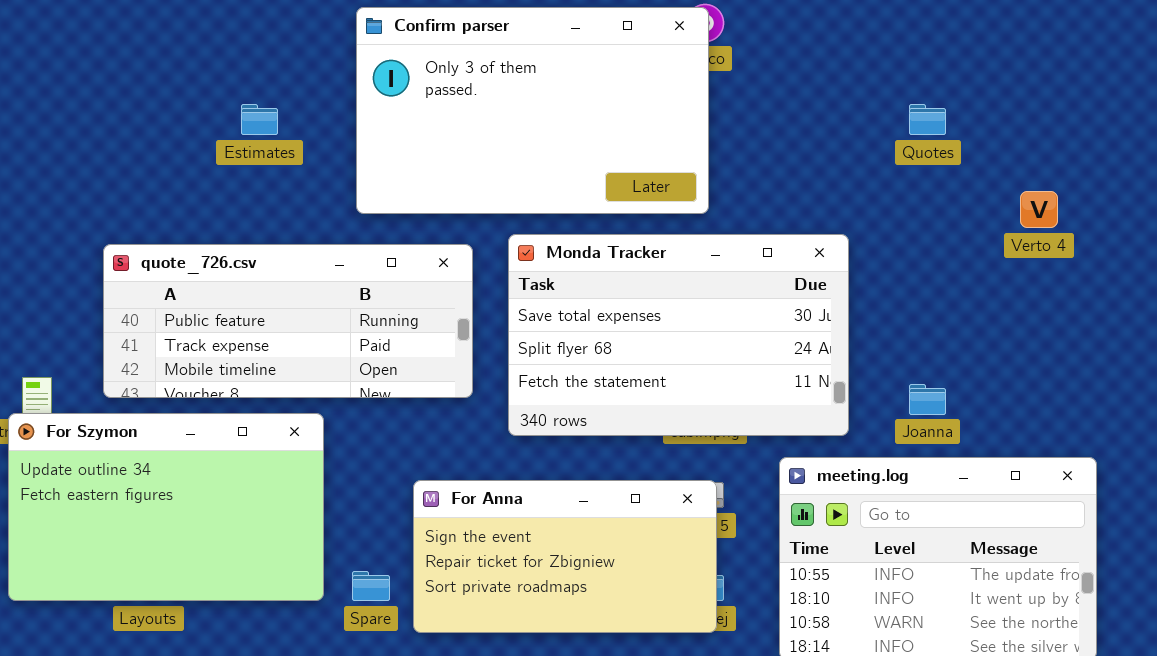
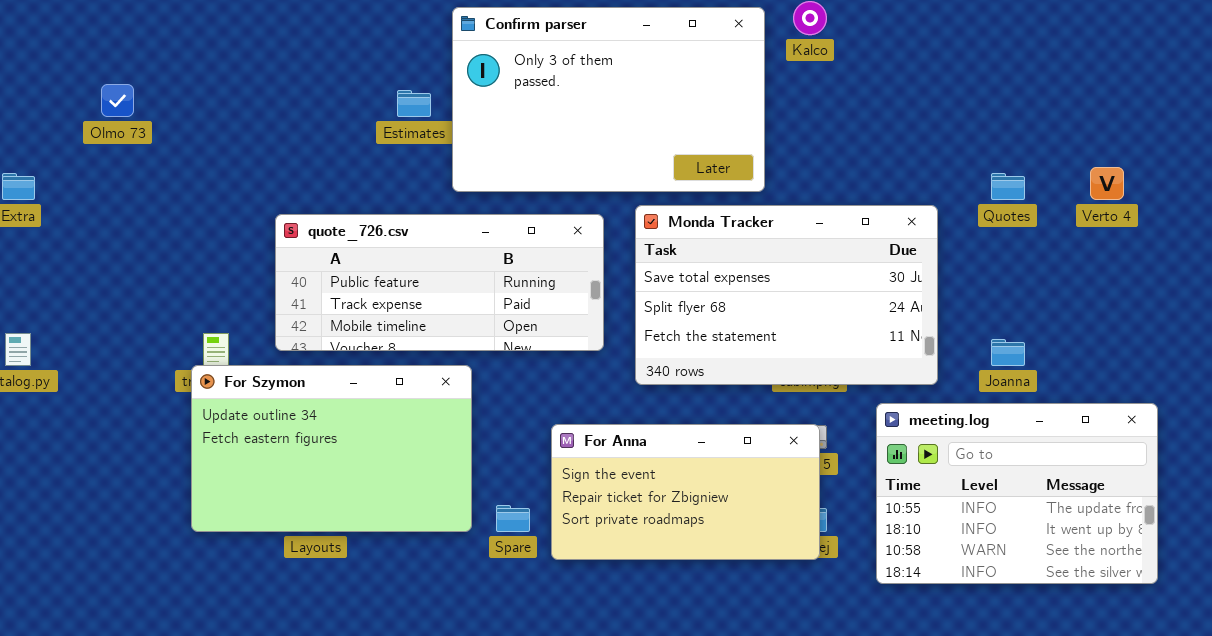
Confirm parser: [356,7,709,214] -> [452,7,765,192], moved
Quotes: [909,104,946,135] -> [991,173,1025,200], moved

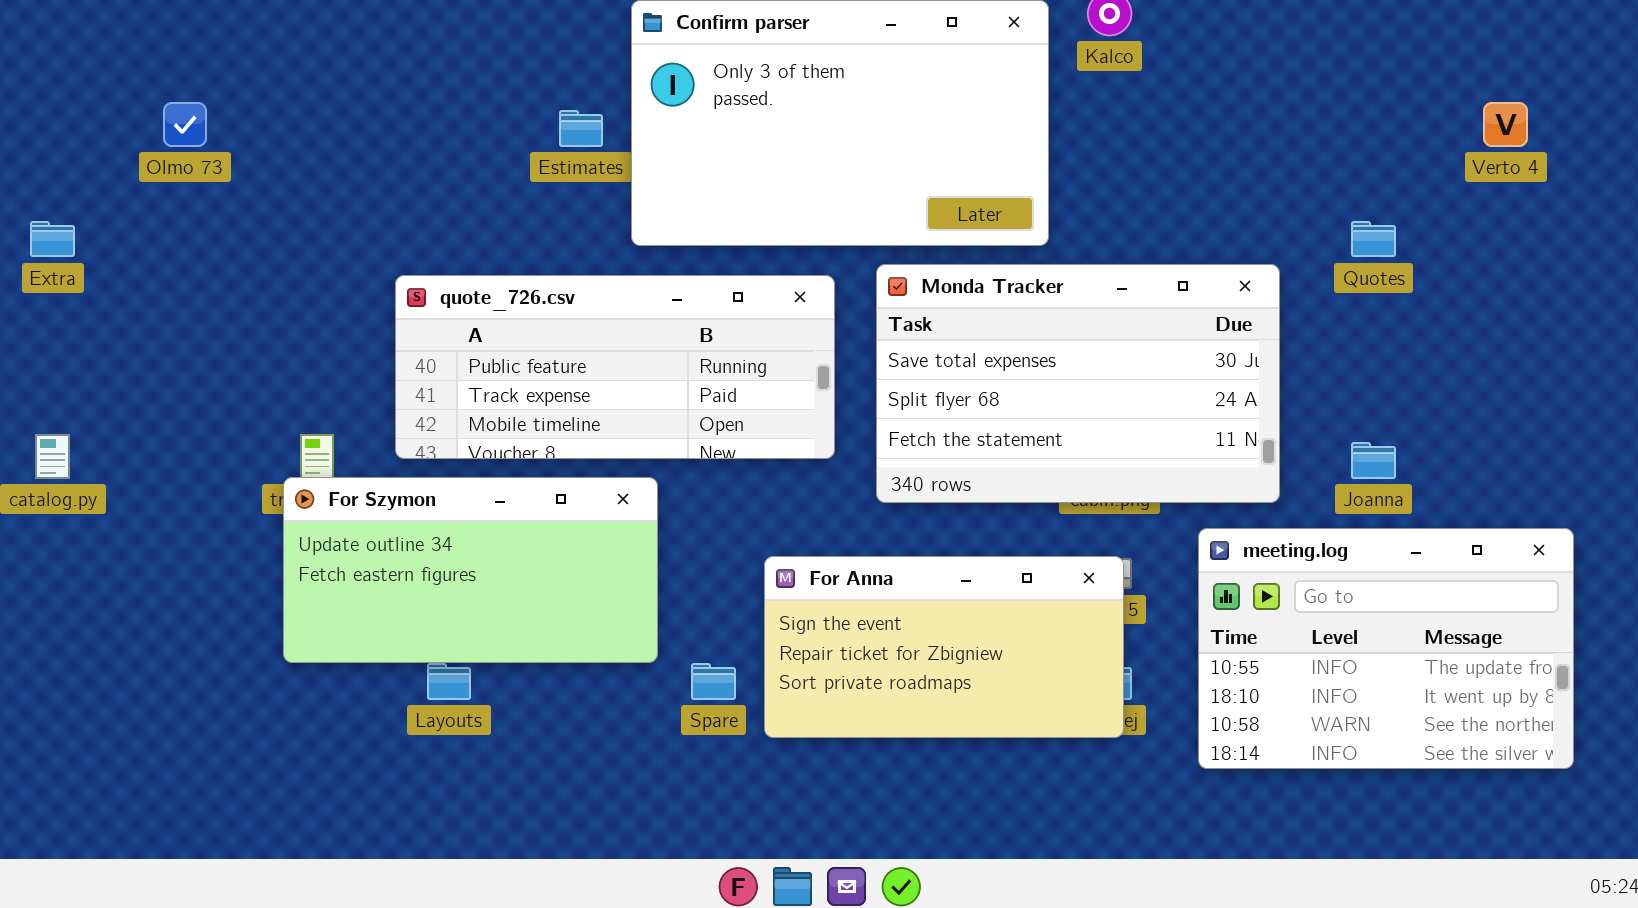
Verto 4: [1090,167,1124,200] -> [1483,102,1528,147], moved
For Szymon: [191,365,472,532] -> [283,477,658,663], resized

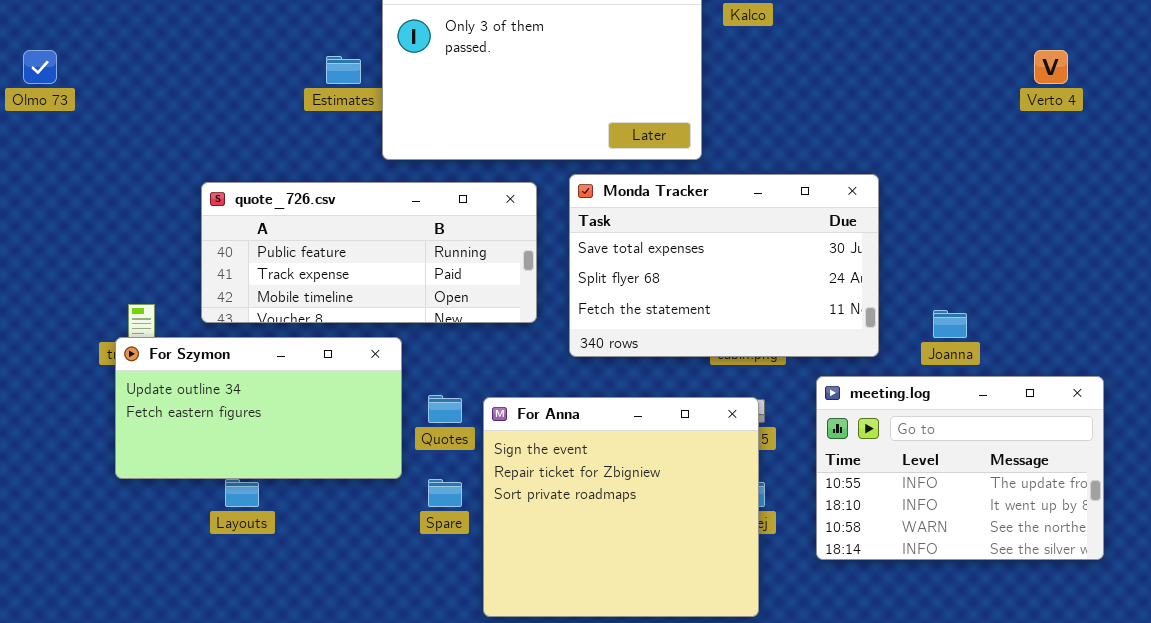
Quotes: [1351,221,1396,257] -> [428,395,462,423], moved
For Anna: [764,556,1124,738] -> [483,397,759,617], resized

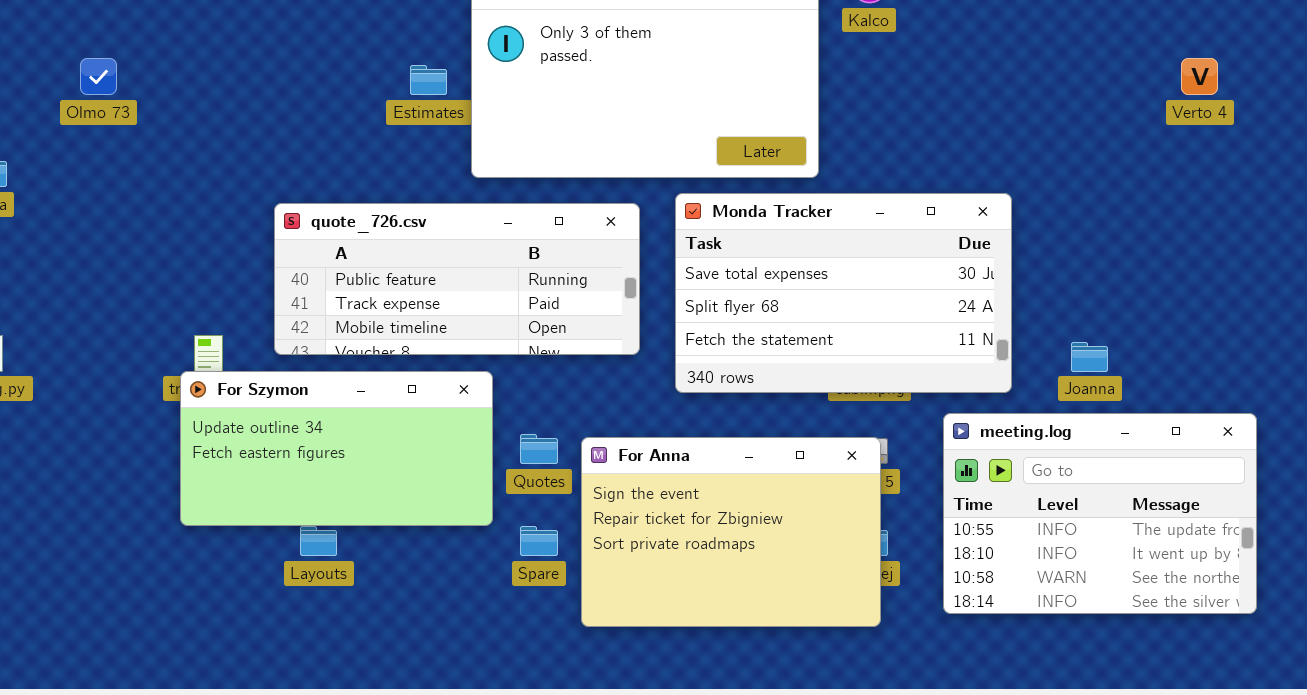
For Anna: [483,397,759,617] -> [581,437,881,627], resized

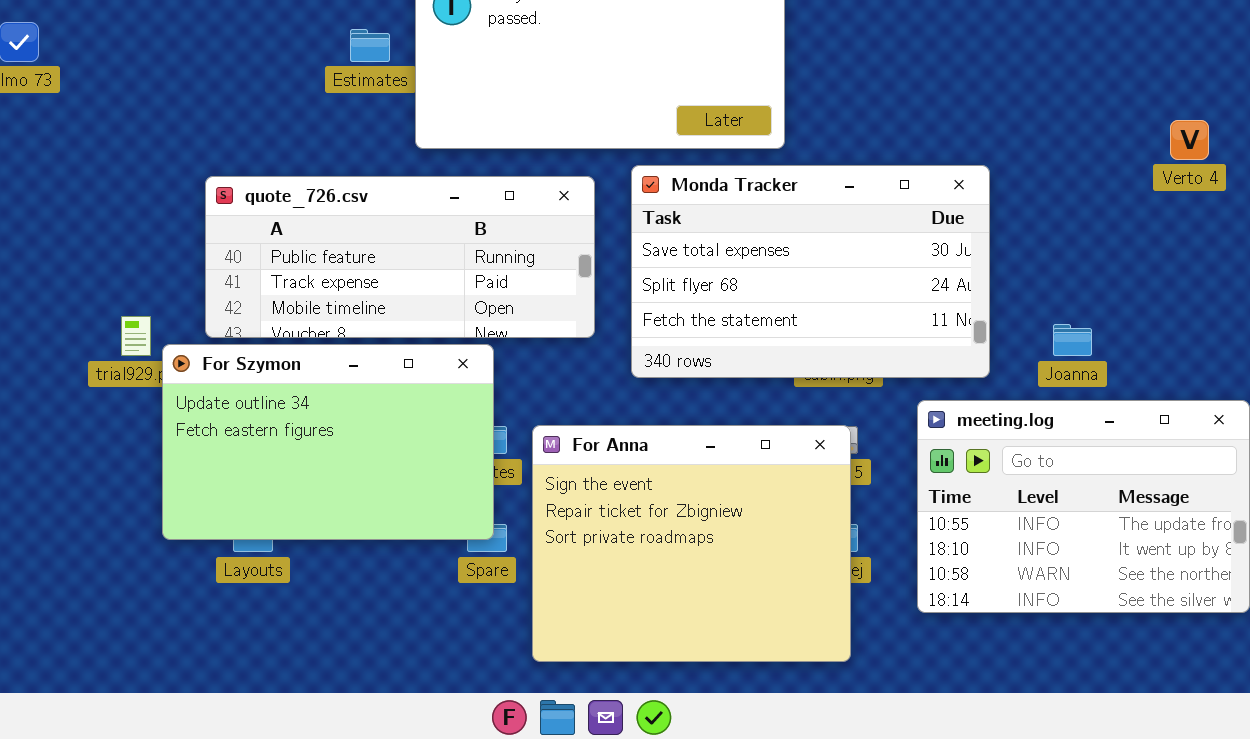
Verto 4: [1181,58,1218,95] -> [1170,120,1209,160], moved
For Szymon: [180,371,493,526] -> [162,344,494,540], moved, resized
For Anna: [581,437,881,627] -> [532,425,851,662], resized

